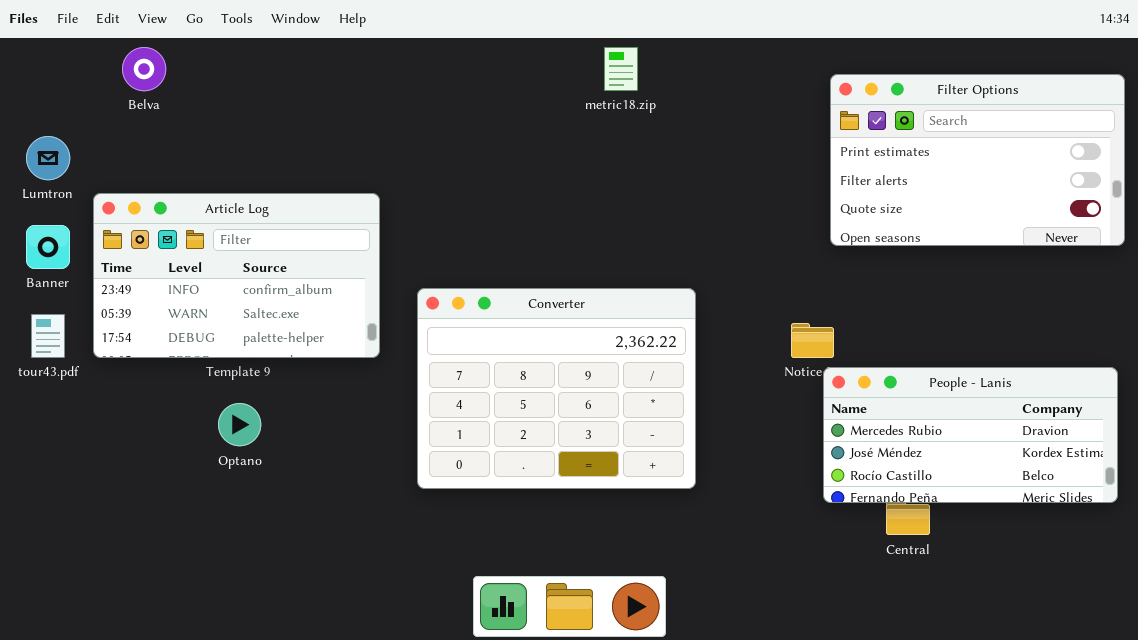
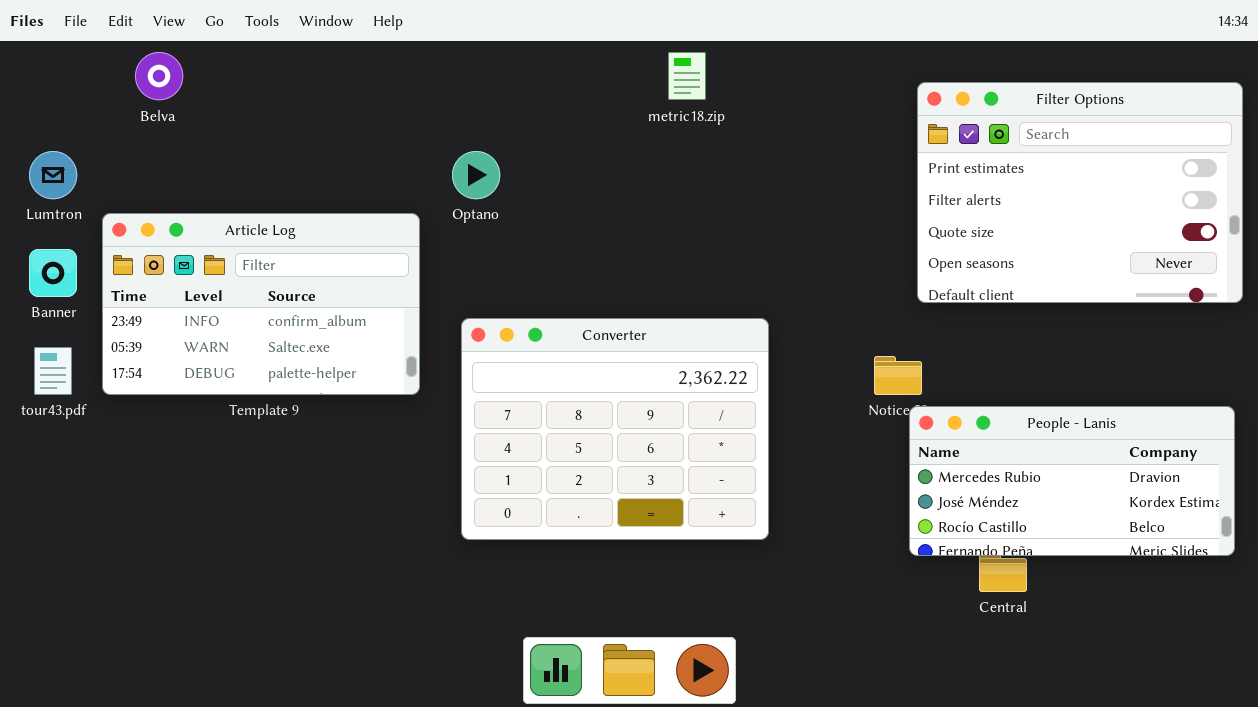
Filter Options: [830,74,1125,246] -> [917,82,1243,303], resized
Optano: [218,403,261,446] -> [452,151,500,199], moved

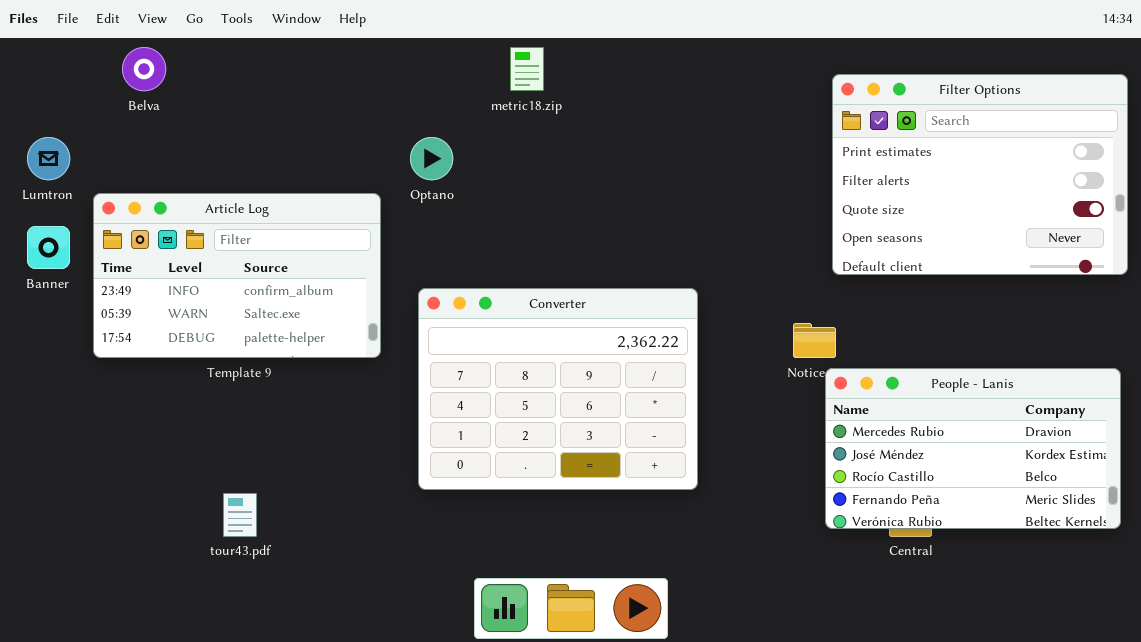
metric18.zip: [668,52,706,100] -> [510,47,544,91], moved
tour43.pdf: [34,347,72,395] -> [223,493,257,537], moved
People - Lanis: [909,406,1235,556] -> [825,368,1121,529], resized

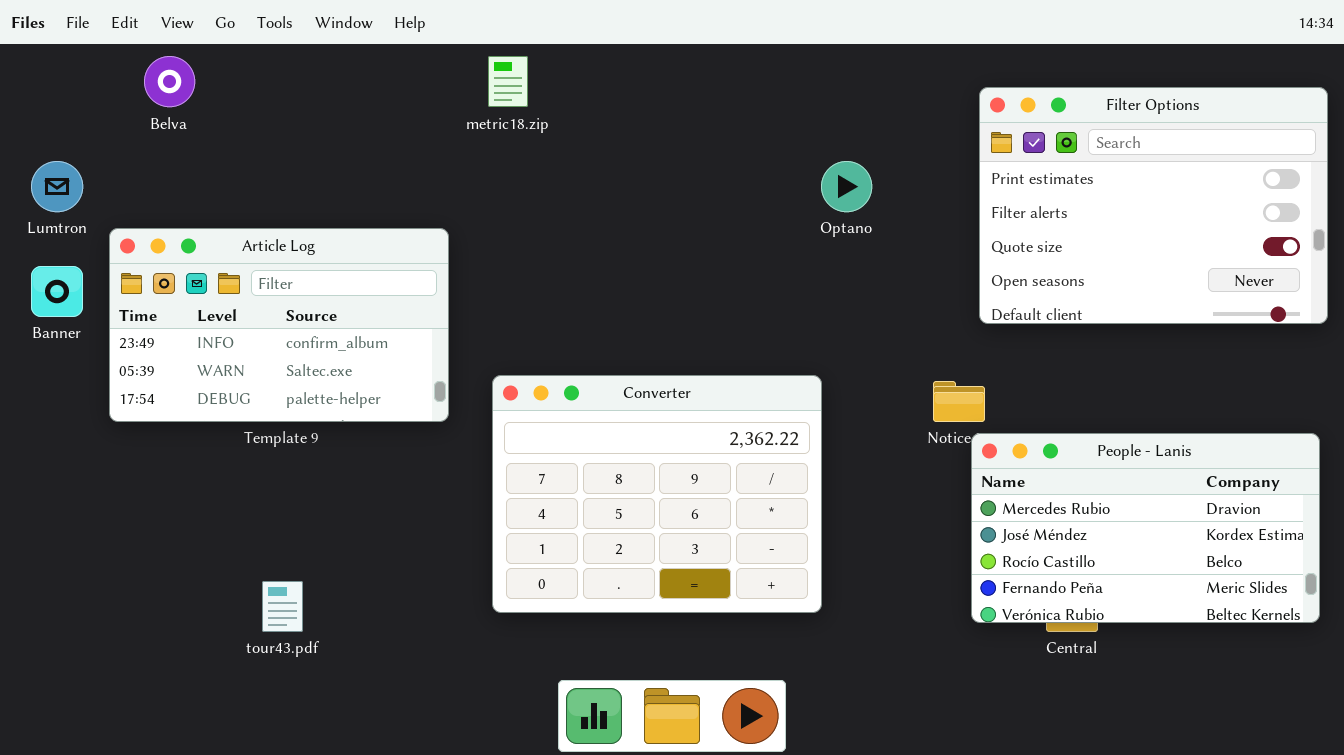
metric18.zip: [510,47,544,91] -> [488,56,528,107], moved
Optano: [410,137,453,180] -> [821,161,872,212], moved
Converter: [418,288,698,490] -> [492,375,822,613], moved

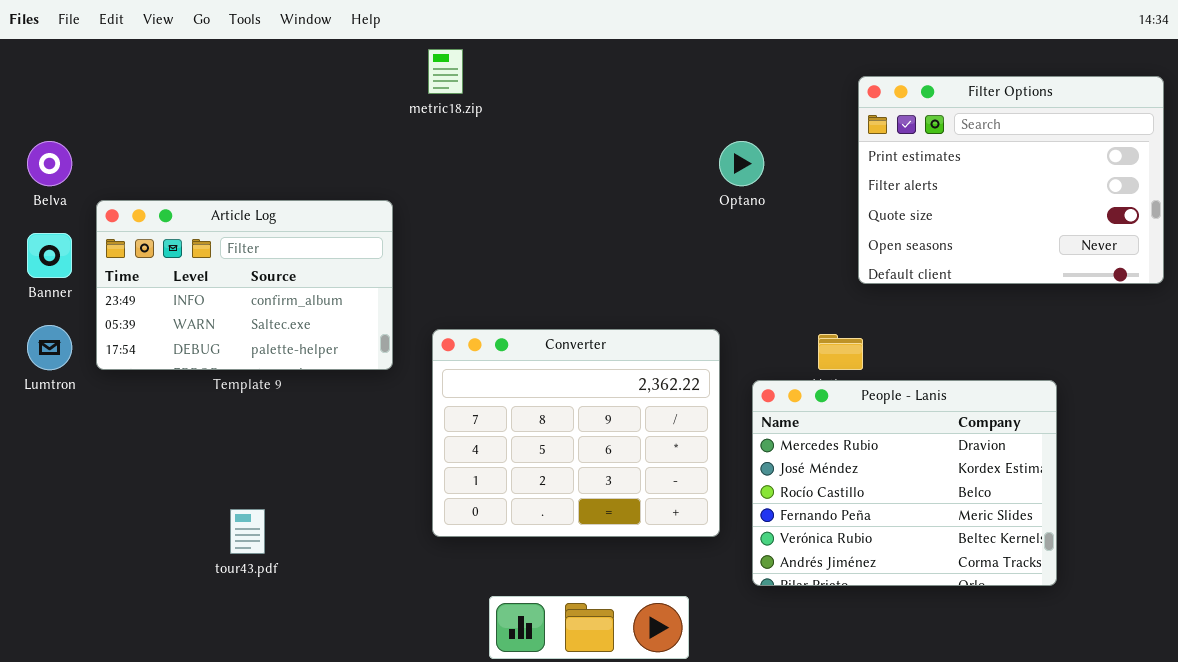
Belva: [144,56,195,107] -> [27,141,72,186], moved
Lumtron: [31,161,83,212] -> [27,325,72,370], moved
People - Lanis: [971,433,1320,623] -> [752,380,1057,586], moved, resized

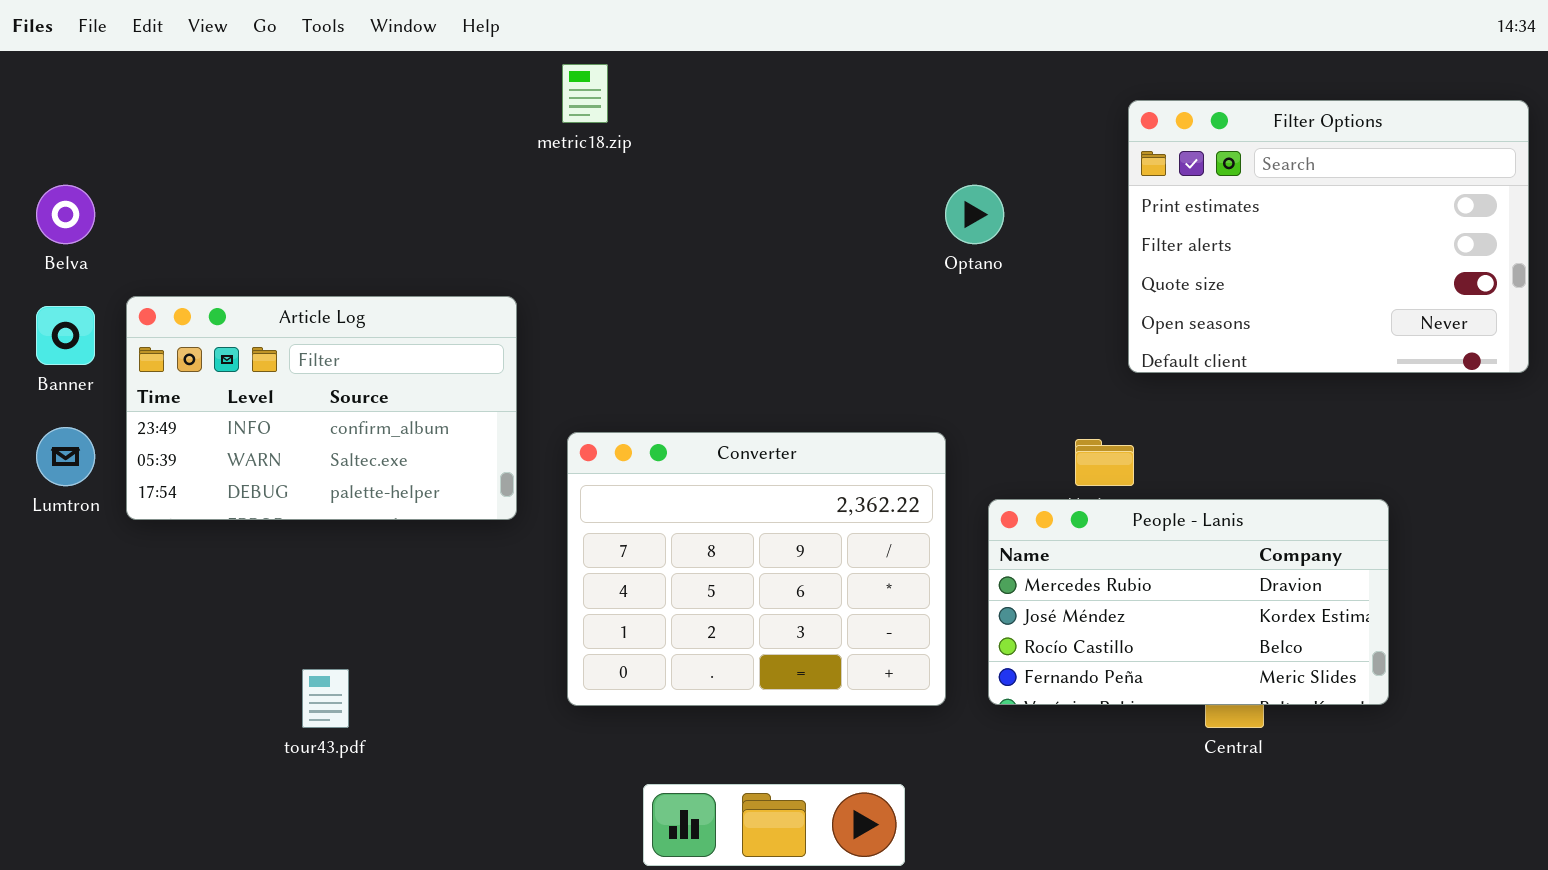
Article Log: [96,200,393,370] -> [126,296,517,520], moved
People - Lanis: [752,380,1057,586] -> [988,499,1389,705], resized

